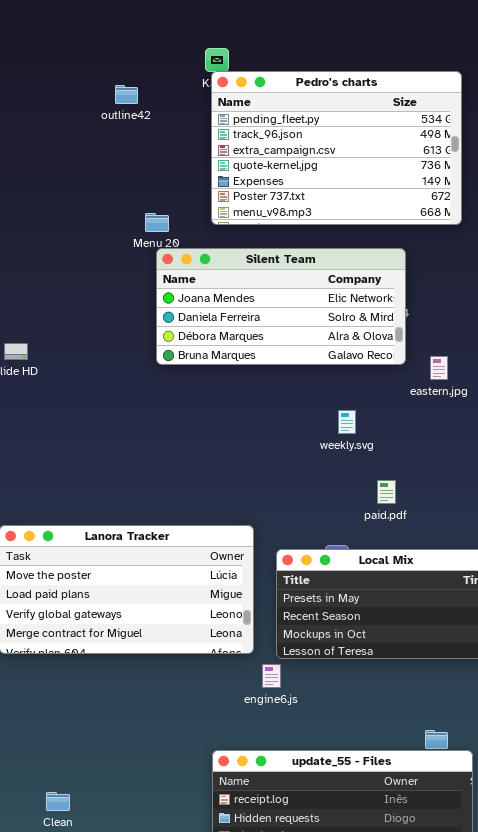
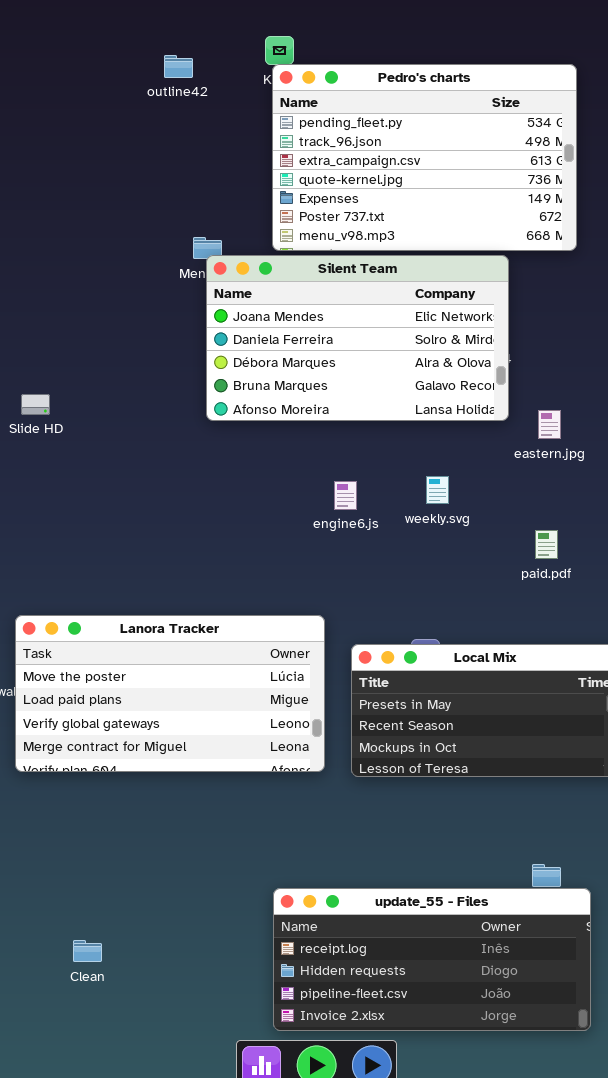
outline42: [115,85,138,104] -> [164,55,193,78], moved
Silent Team: [156,248,406,365] -> [206,255,509,421], resized
paid.pdf: [377,480,396,504] -> [535,530,558,559], moved
engine6.js: [262,664,281,688] -> [334,481,357,510], moved

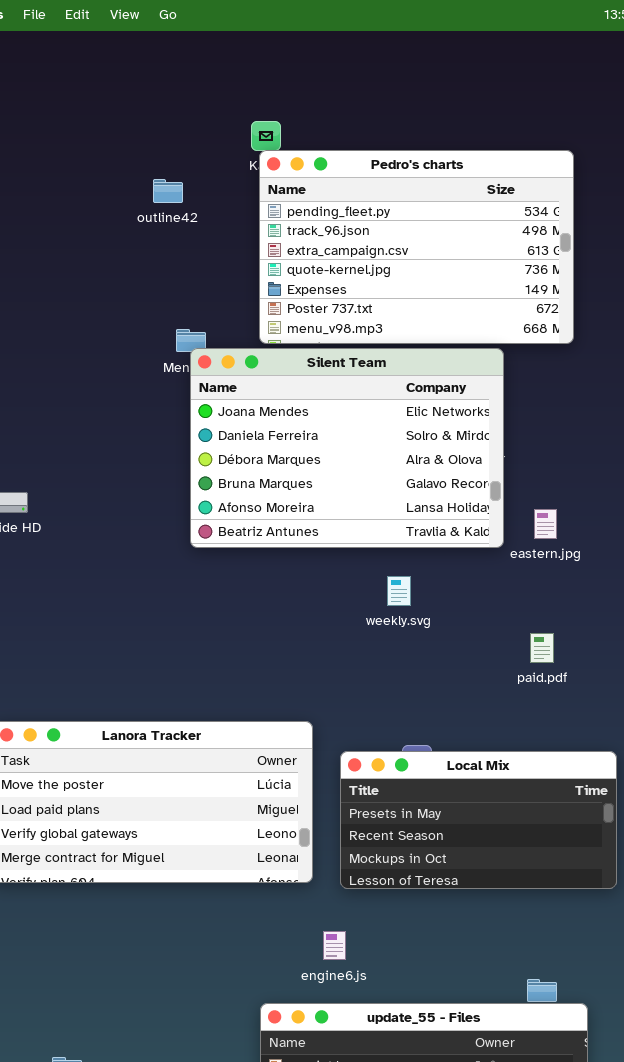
outline42: [164,55,193,78] -> [153,179,183,203], moved
Silent Team: [206,255,509,421] -> [190,348,504,548], resized
weekly.svg: [426,476,449,504] -> [387,576,411,606], moved
engine6.js: [334,481,357,510] -> [323,931,346,960], moved

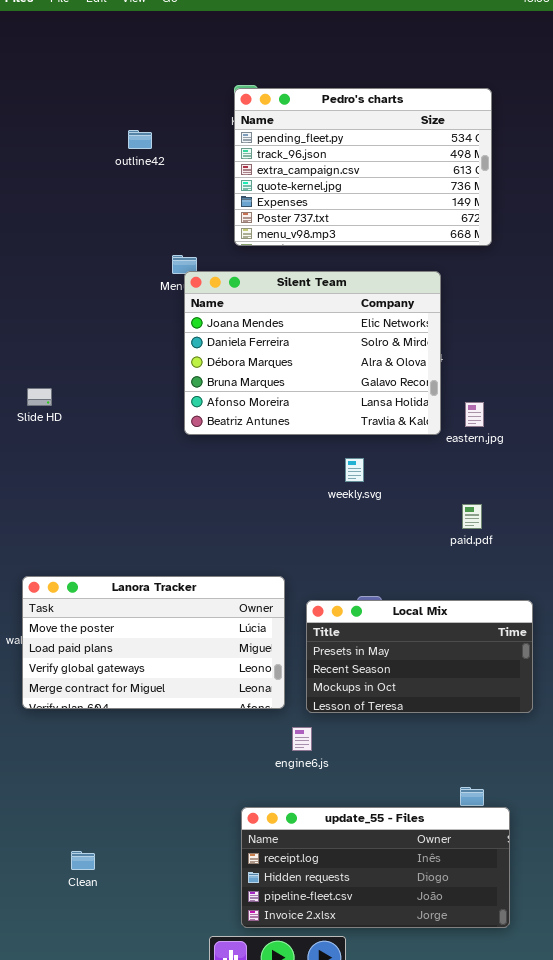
Pedro's charts: [259,150,574,344] -> [234,88,492,246], moved
outline42: [153,179,183,203] -> [128,130,152,149], moved
engine6.js: [323,931,346,960] -> [292,727,312,751], moved

